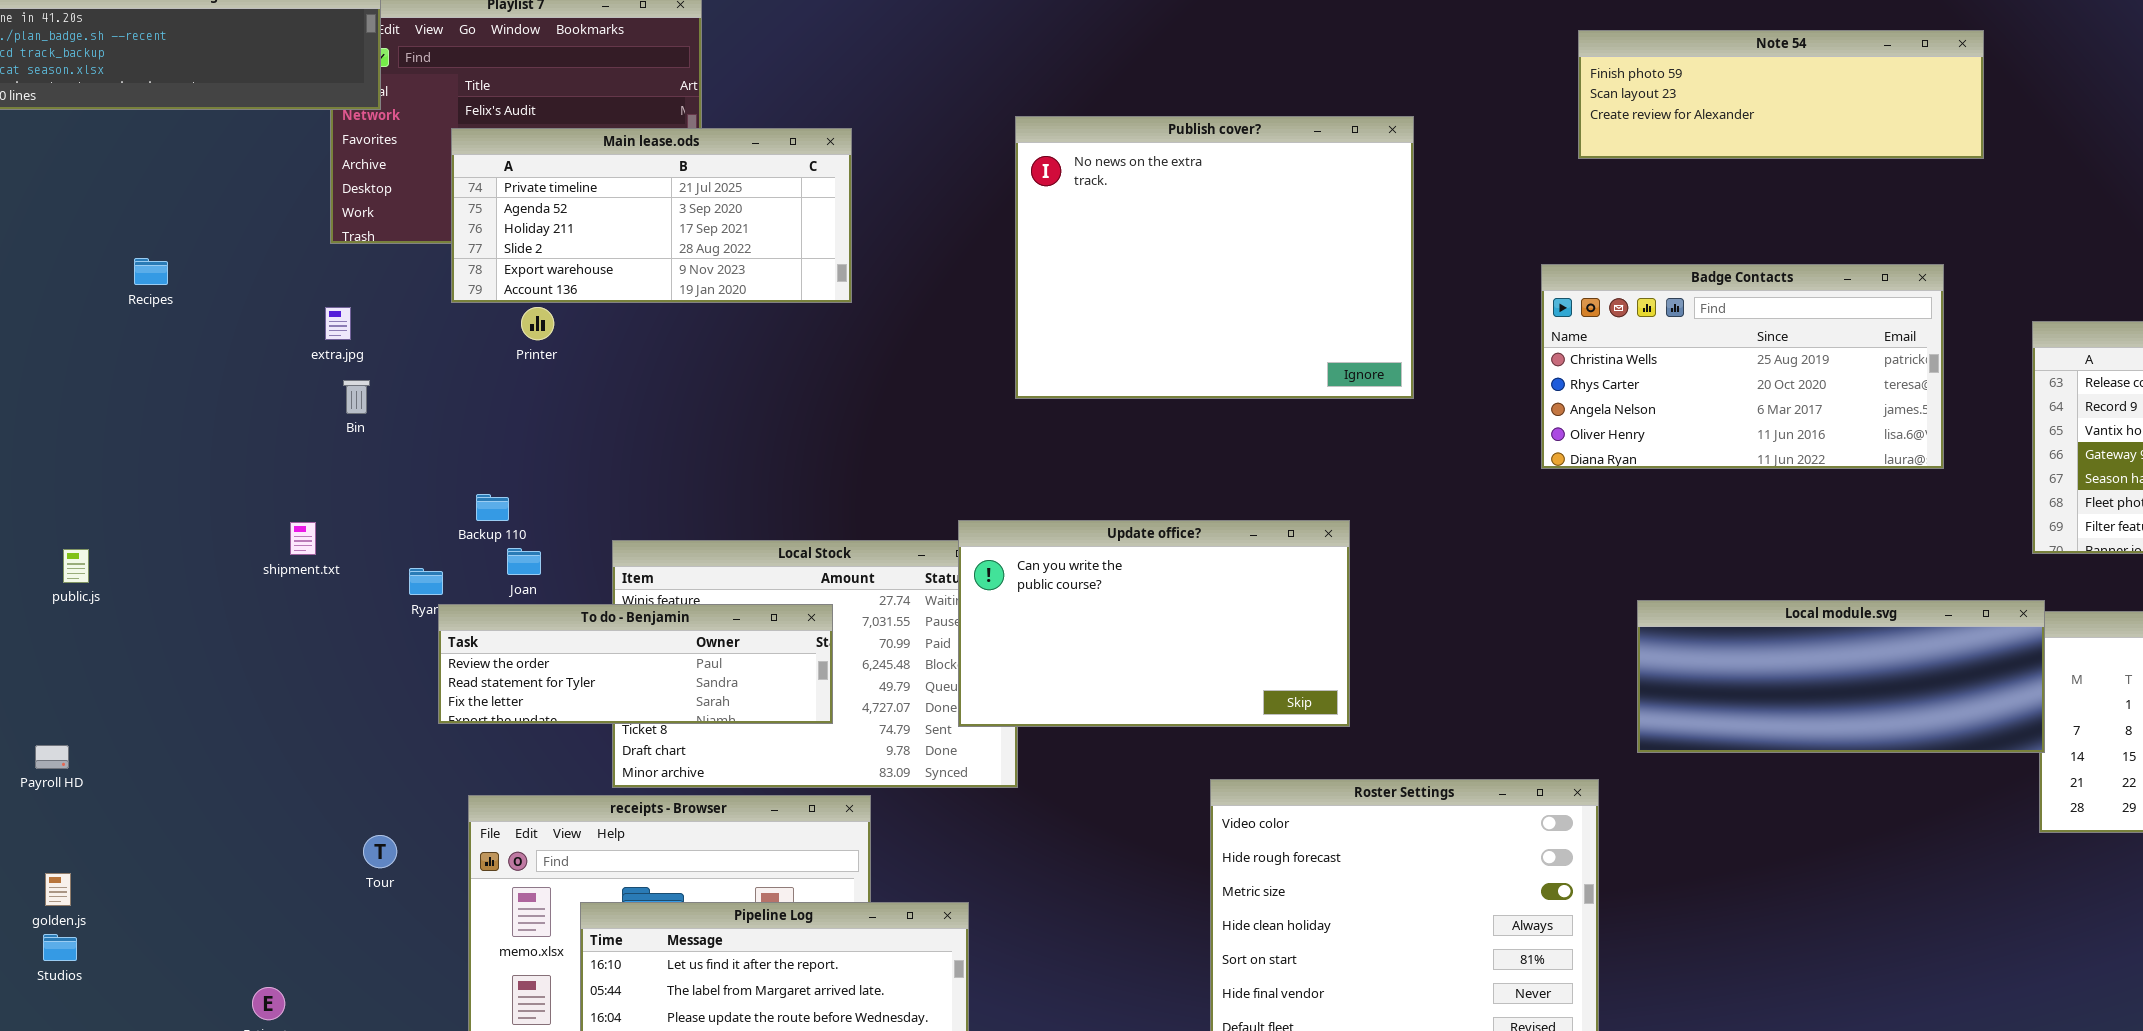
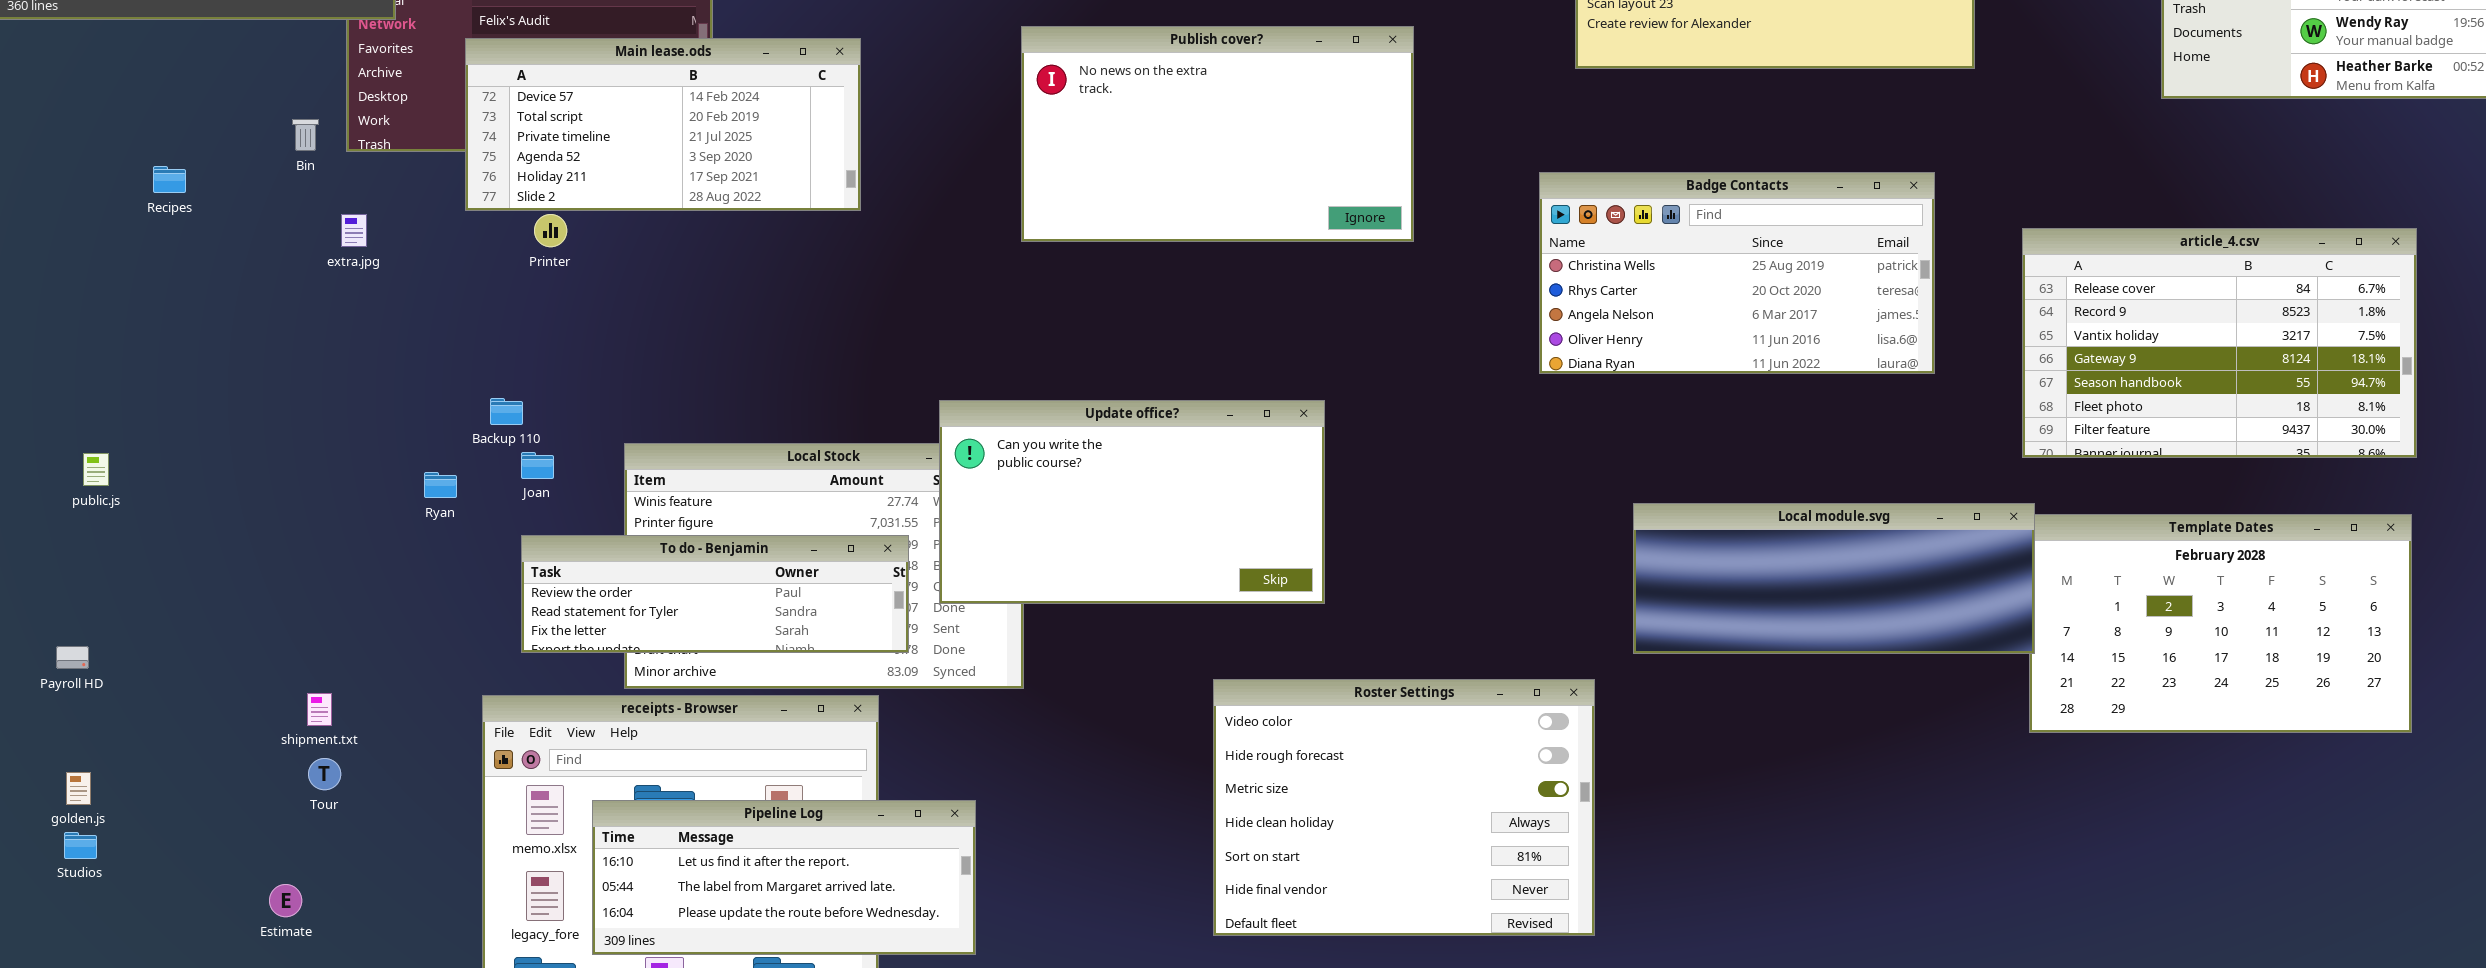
Publish cover?: [1015,116,1414,399] -> [1021,26,1414,242], resized
Main lease.ods: [451,128,852,303] -> [465,38,861,211], scrolled up 2 rows
Bin: [343,380,370,414] -> [292,119,319,151], moved
Update office?: [958,520,1350,727] -> [939,400,1325,604], moved
shipment.txt: [290,522,316,555] -> [307,693,332,726], moved
To do - Benjamin: [438,604,833,724] -> [521,535,909,653], moved
Tour: [363,835,397,868] -> [308,758,341,790], moved

